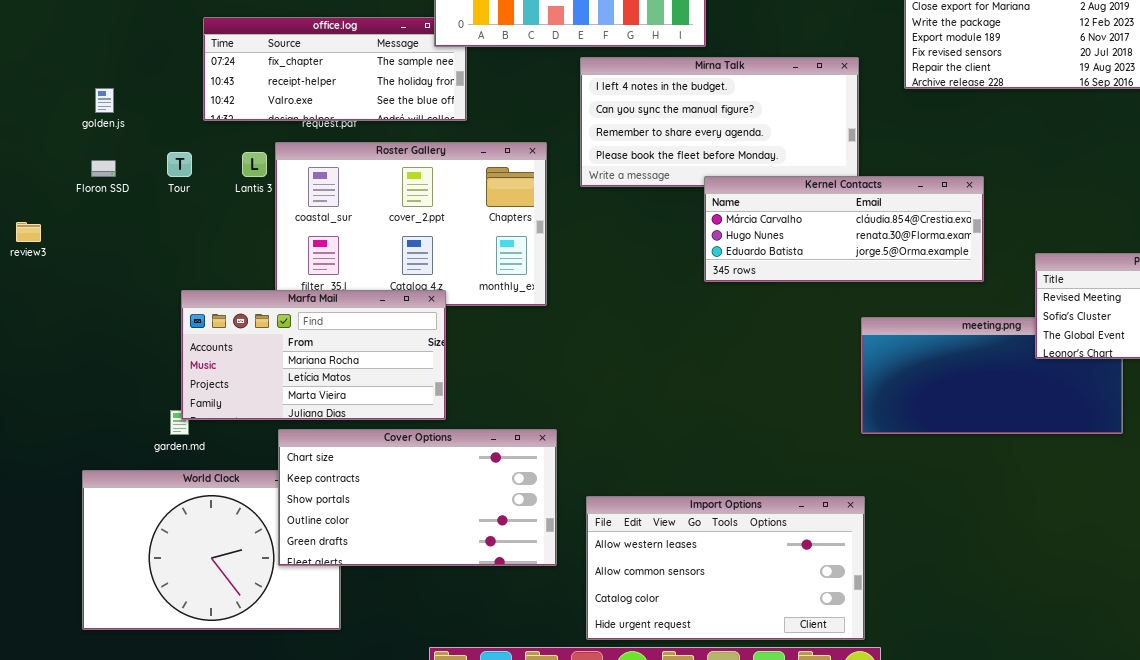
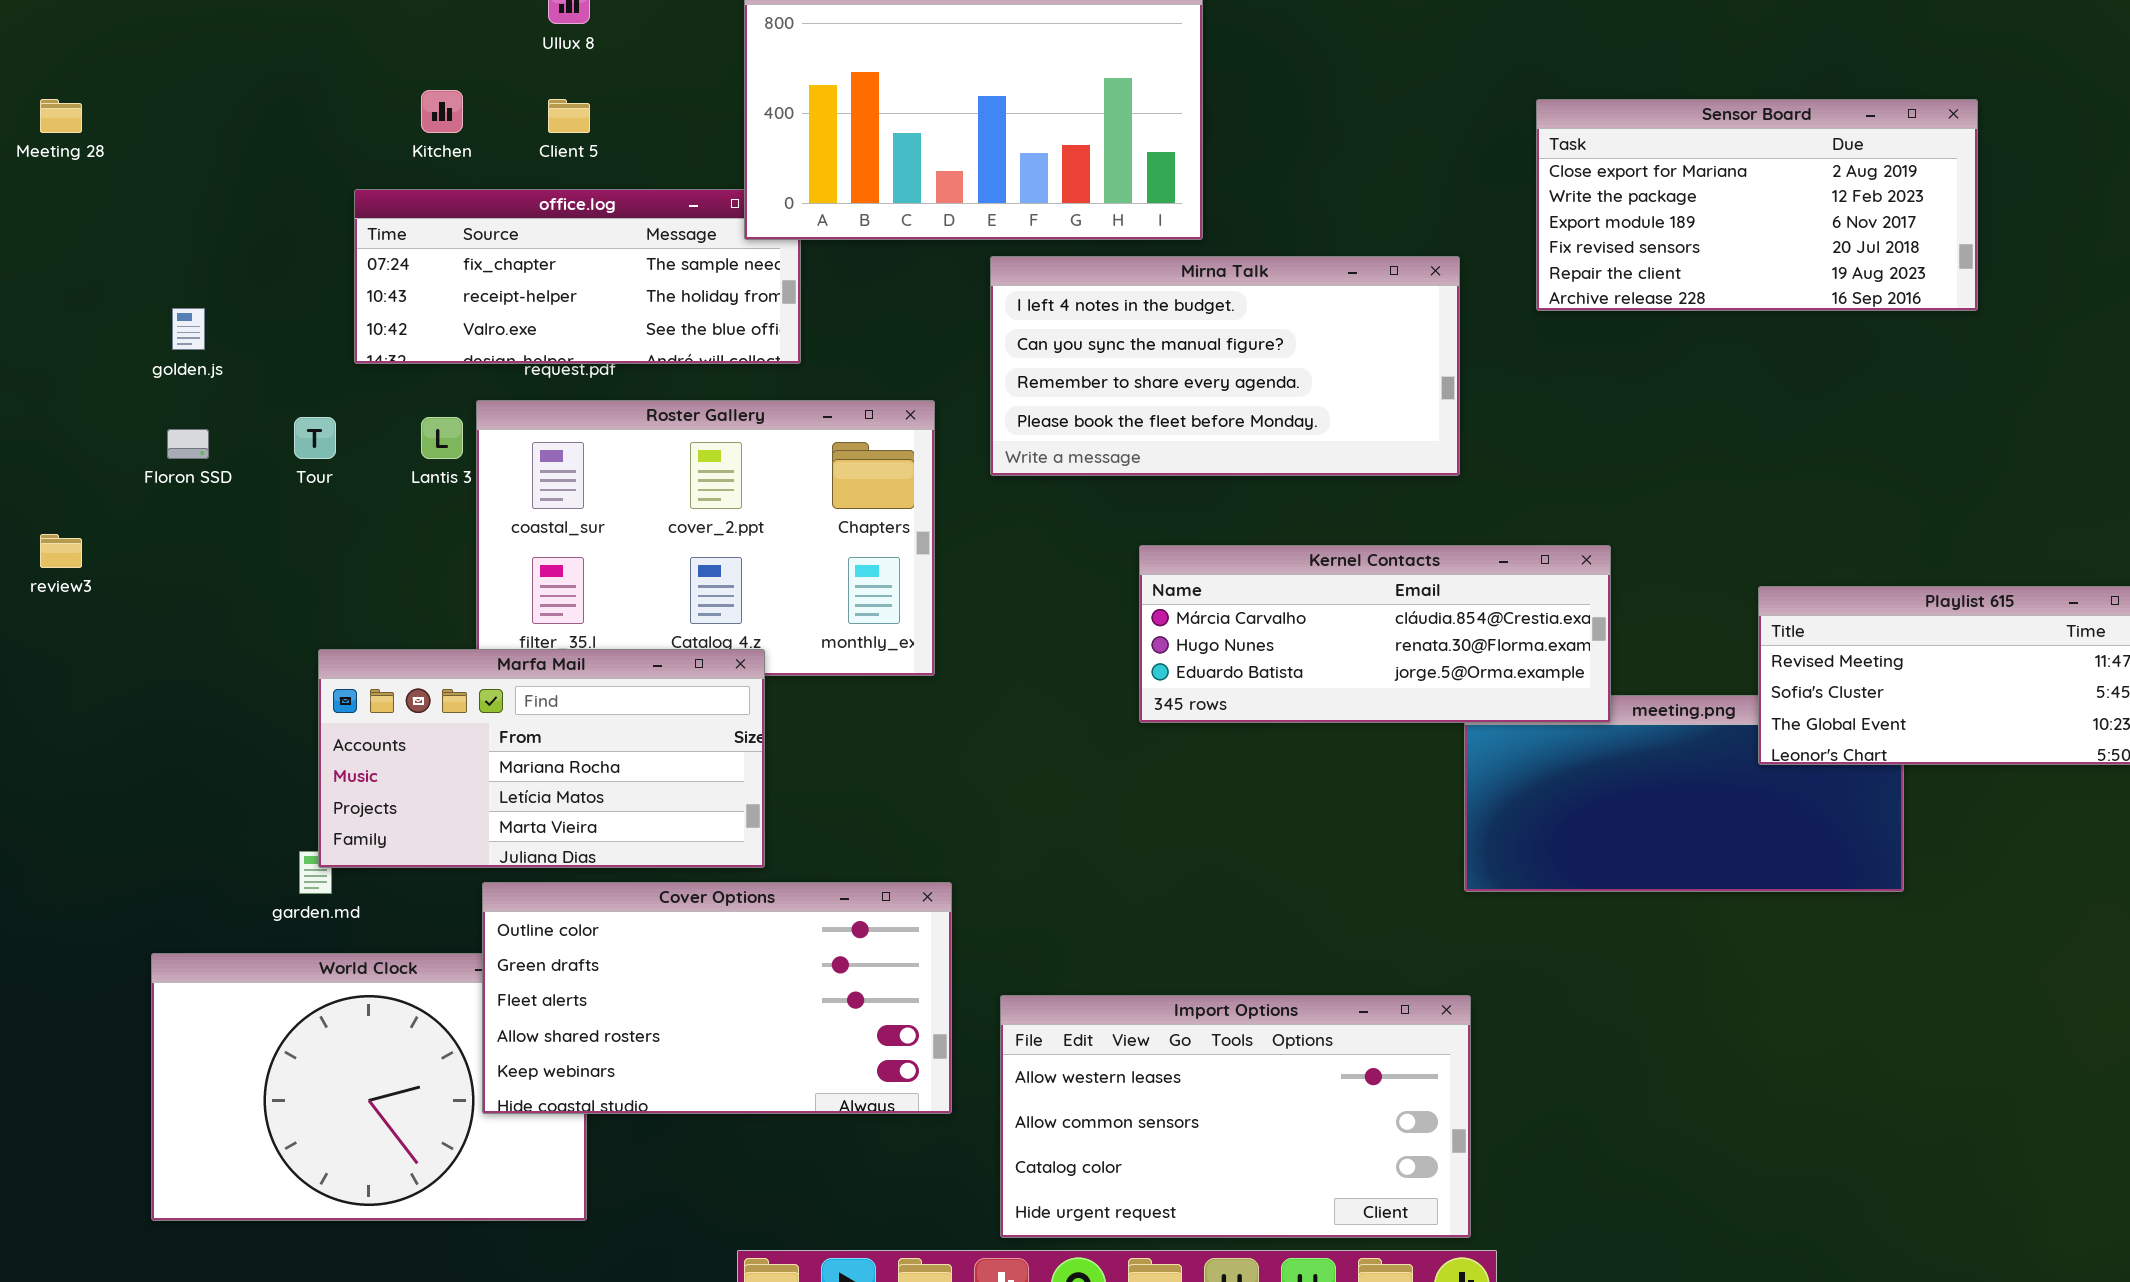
Kernel Contacts: [704,176,984,282] -> [1139,545,1611,723], moved
Cover Options: [278,429,557,566] -> [482,882,952,1114], scrolled down 3 rows

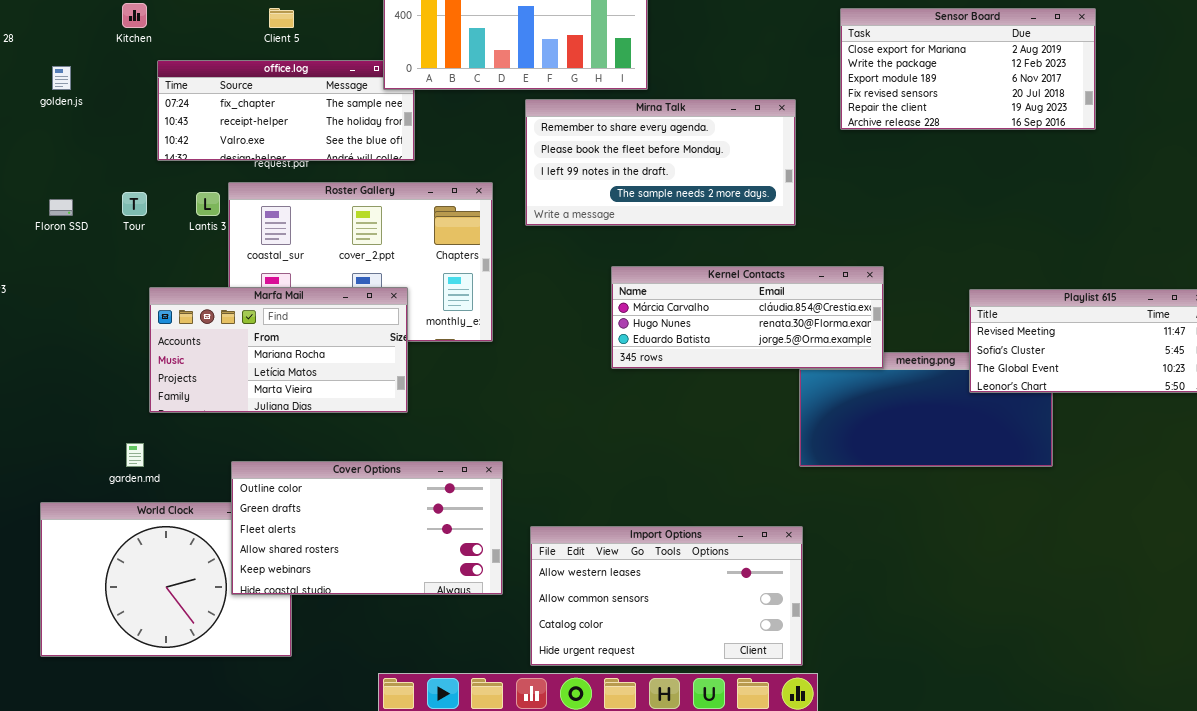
Kitchen: [421,90,463,133] -> [122,3,147,28], moved
Mirna Talk: [990,256,1460,476] -> [525,99,796,226], scrolled down 2 rows
golden.js: [172,308,205,350] -> [52,66,71,90], moved
Marfa Mail: [318,649,765,868] -> [149,287,408,413], moved

